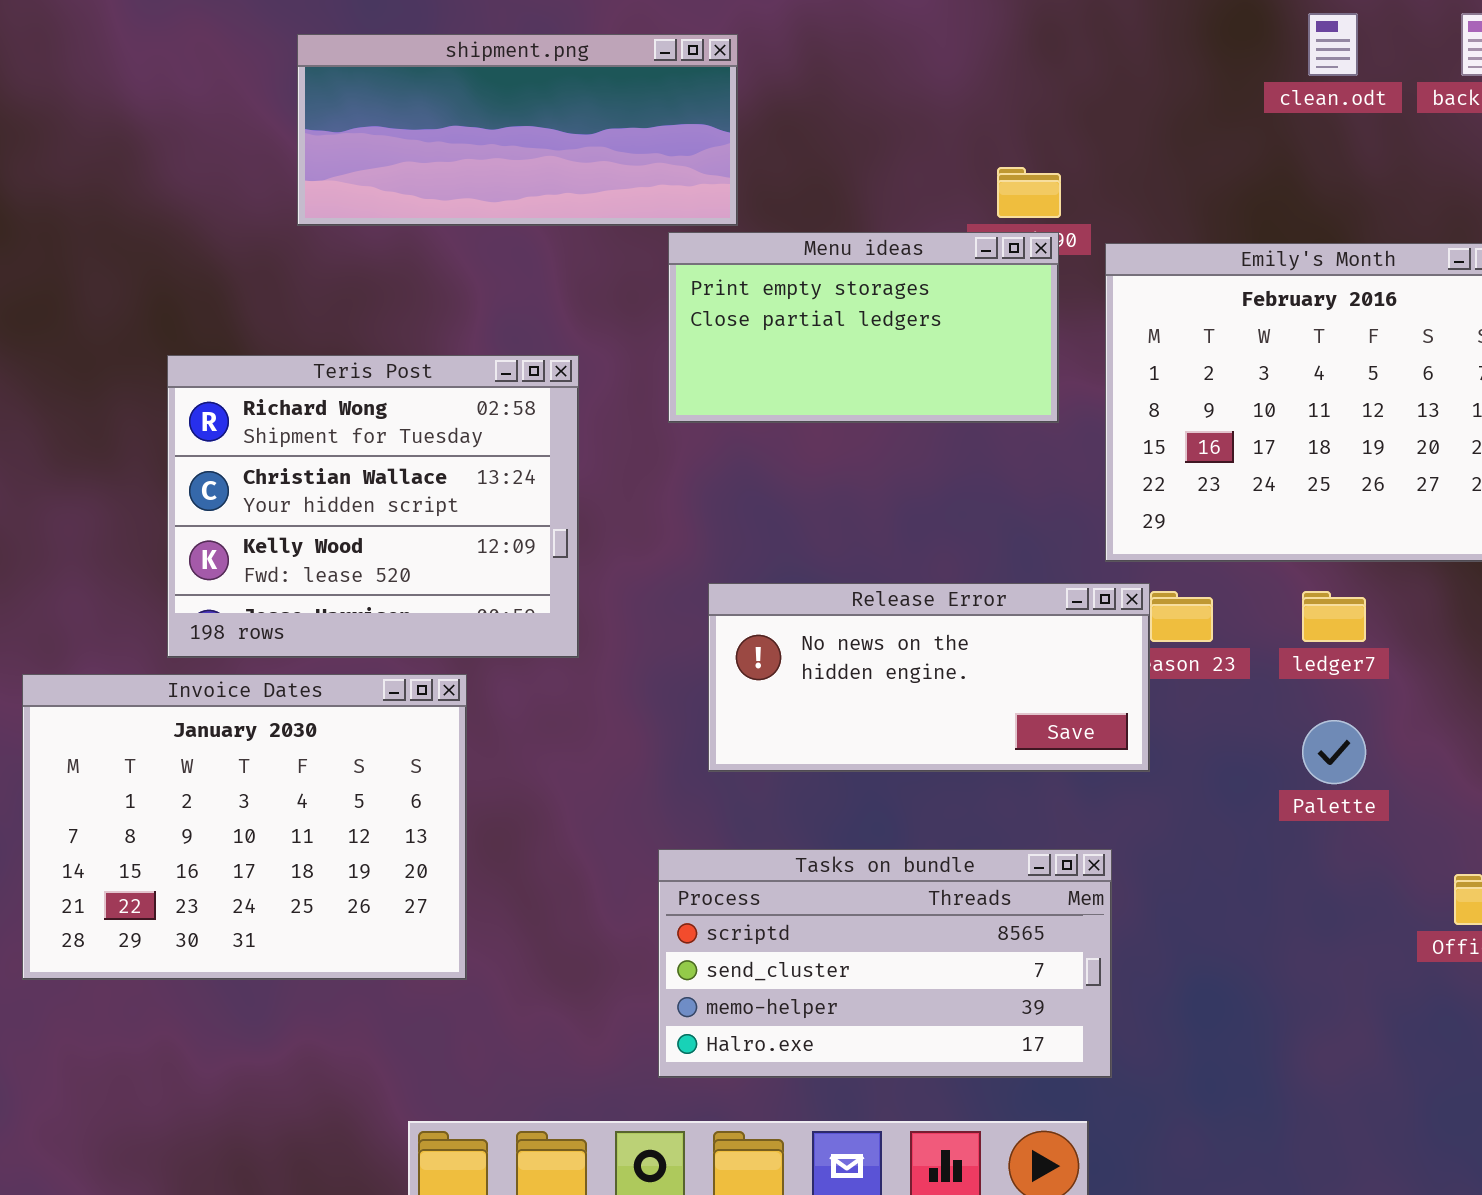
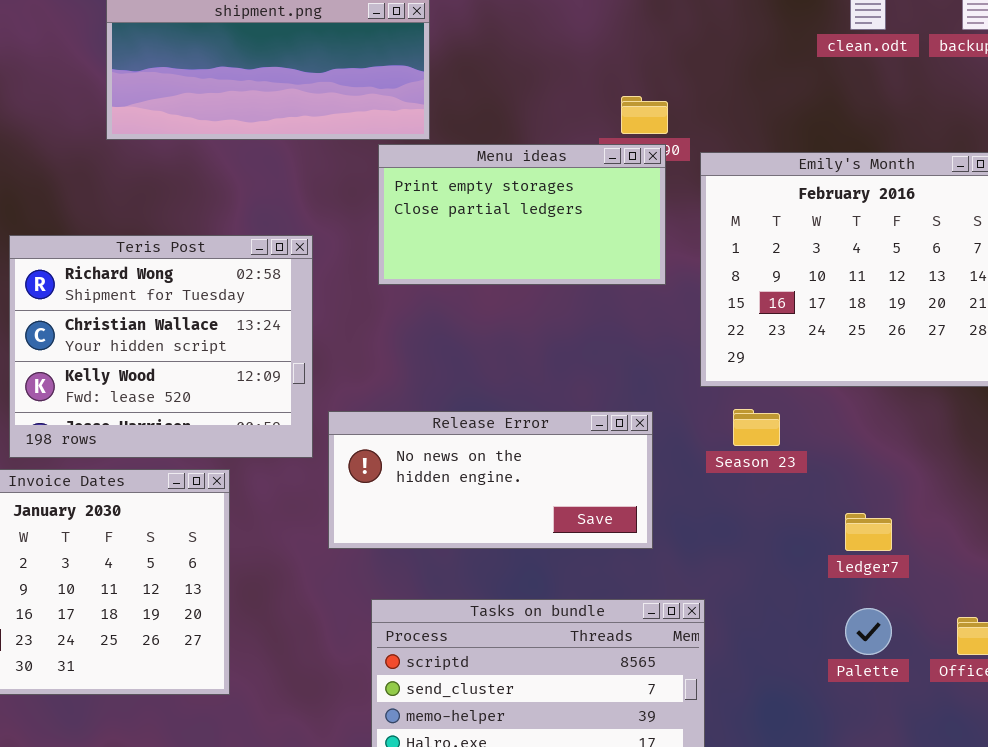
Release Error: [708,583,1150,772] -> [328,411,653,549], moved
ledger7: [1302,591,1366,642] -> [845,513,892,551], moved
Palette: [1302,720,1366,784] -> [845,608,892,655], moved

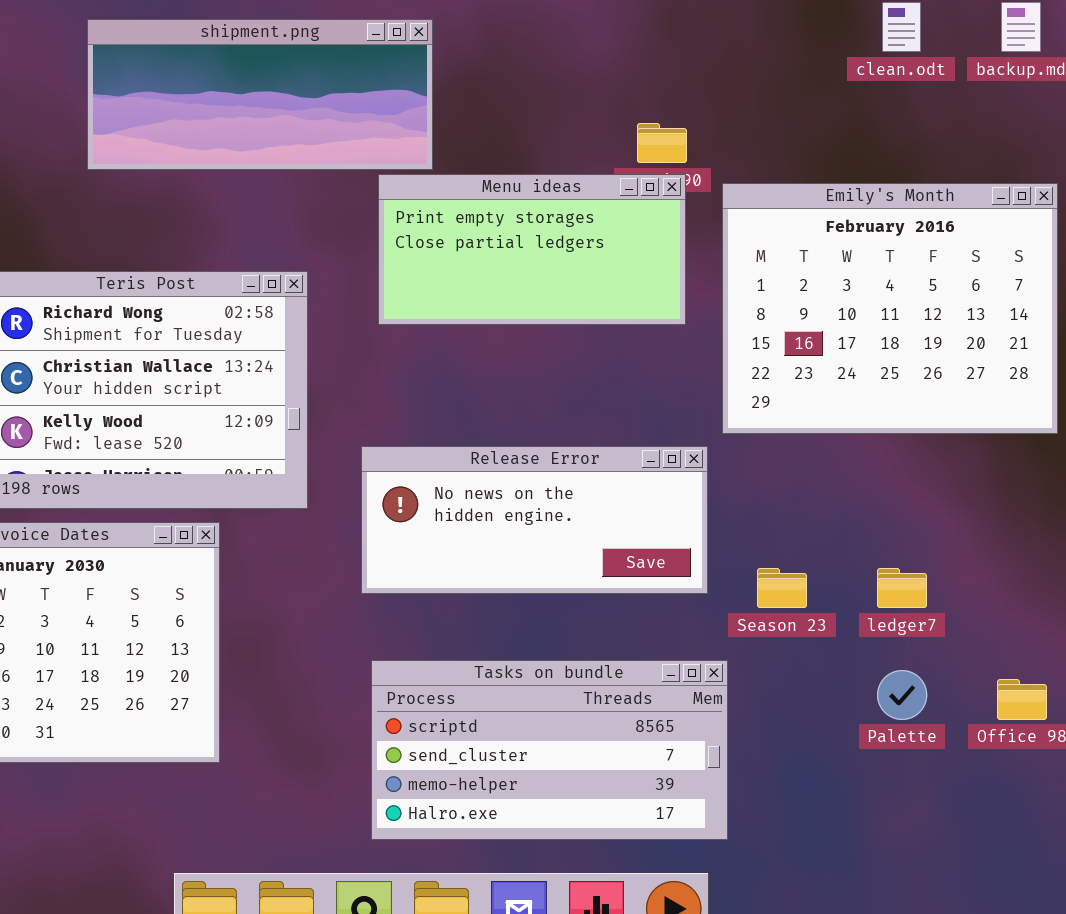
Season 23: [733,409,780,446] -> [757,568,807,608], moved
Release Error: [328,411,653,549] -> [361,446,708,594], moved

